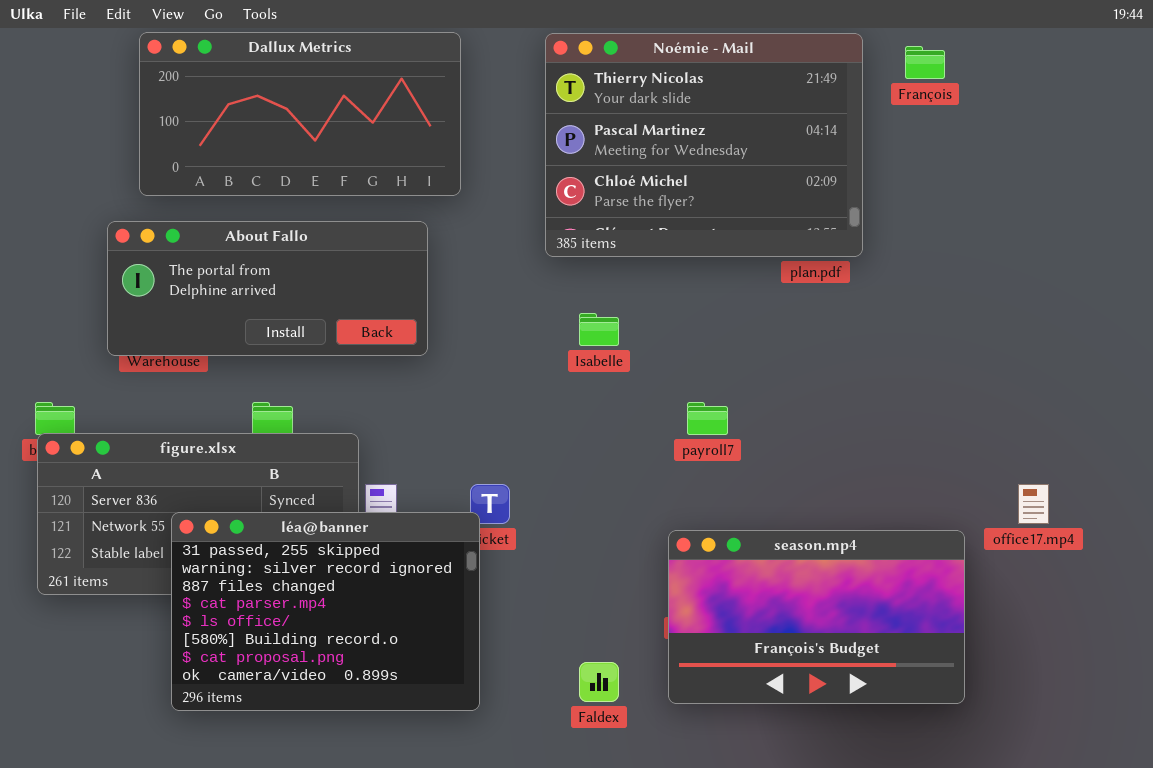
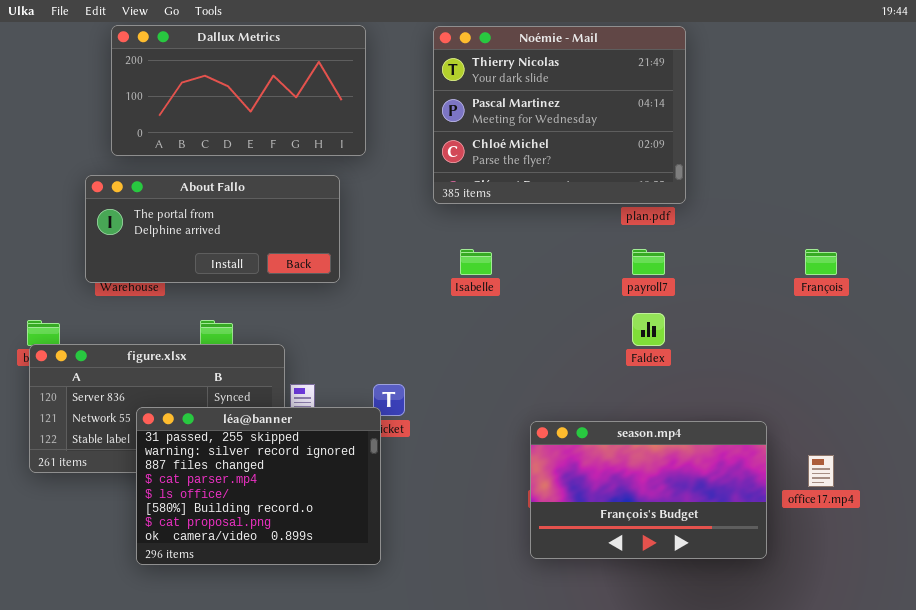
François: [905,46,945,79] -> [805,249,837,275], moved
payroll7: [687,402,728,435] -> [632,249,665,275], moved
office17.mp4: [1018,484,1049,524] -> [808,455,834,487], moved
Faldex: [579,662,619,702] -> [632,313,665,346], moved

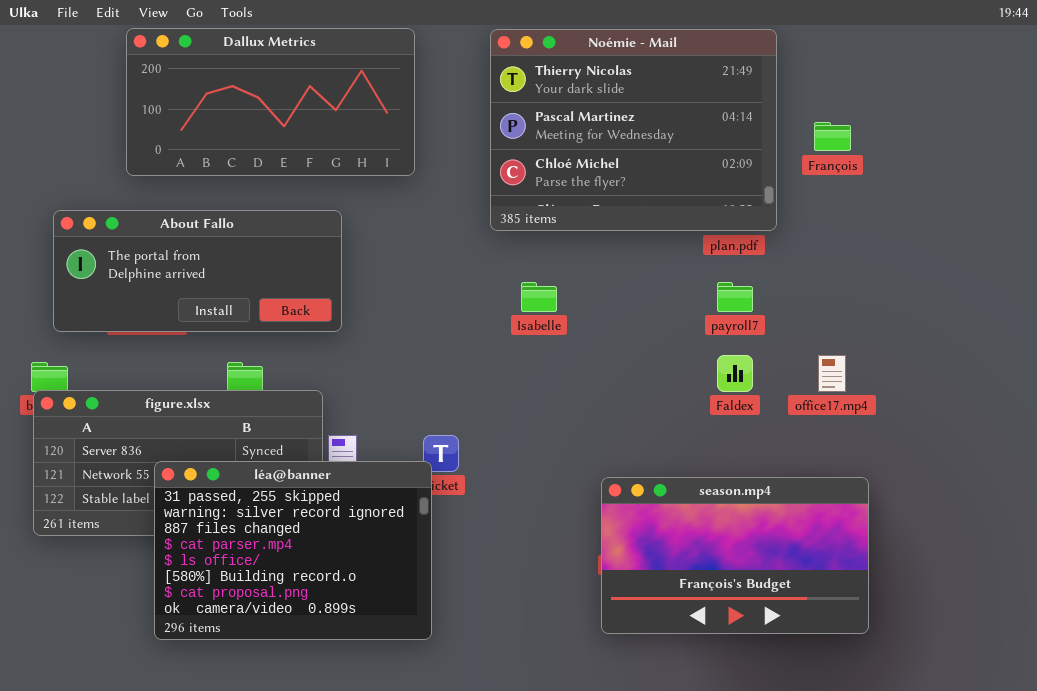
About Fallo: [85,175,340,283] -> [53,210,342,332], moved
François: [805,249,837,275] -> [814,122,851,151], moved
office17.mp4: [808,455,834,487] -> [818,355,846,392], moved

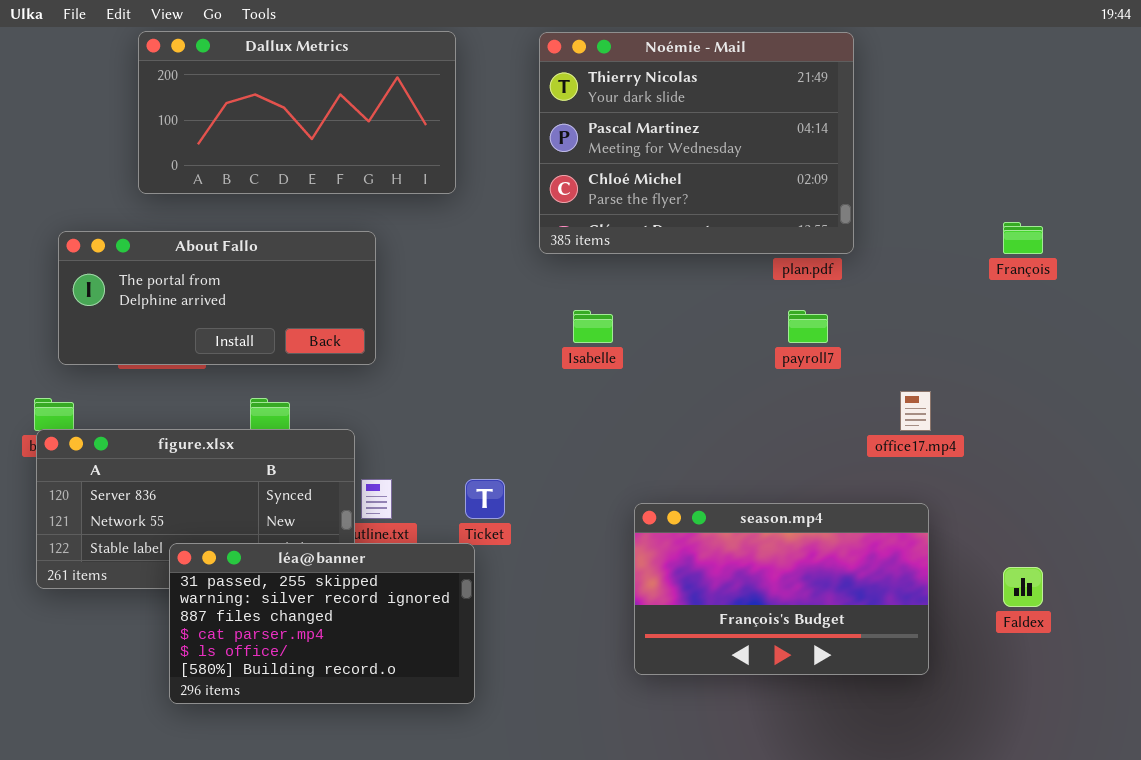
François: [814,122,851,151] -> [1003,222,1043,254], moved
Faldex: [717,355,753,392] -> [1003,567,1043,607], moved
léa@banner: [154,461,432,640] -> [169,543,475,704], resized
season.mp4: [601,477,869,634] -> [634,503,929,675], moved

